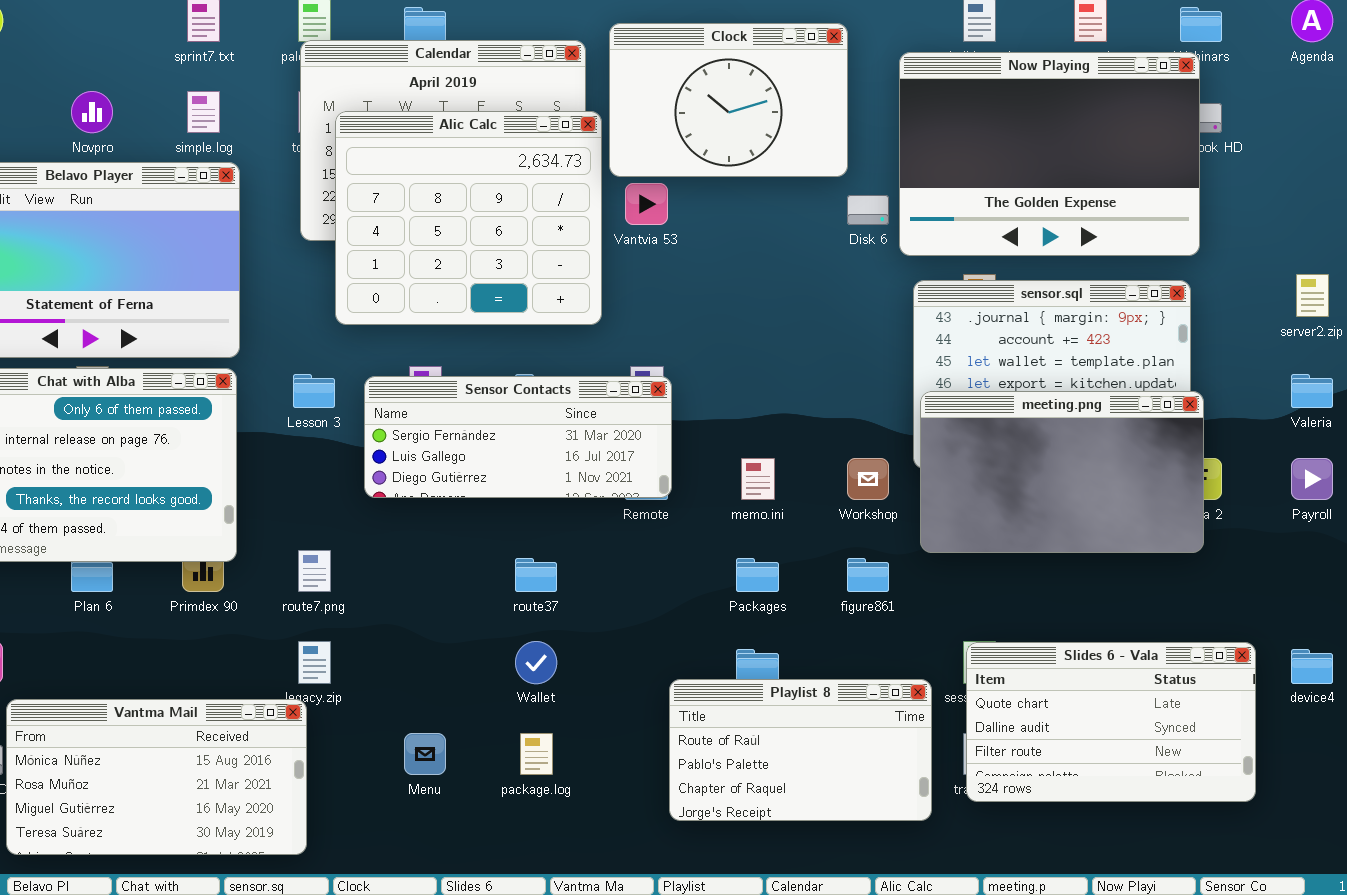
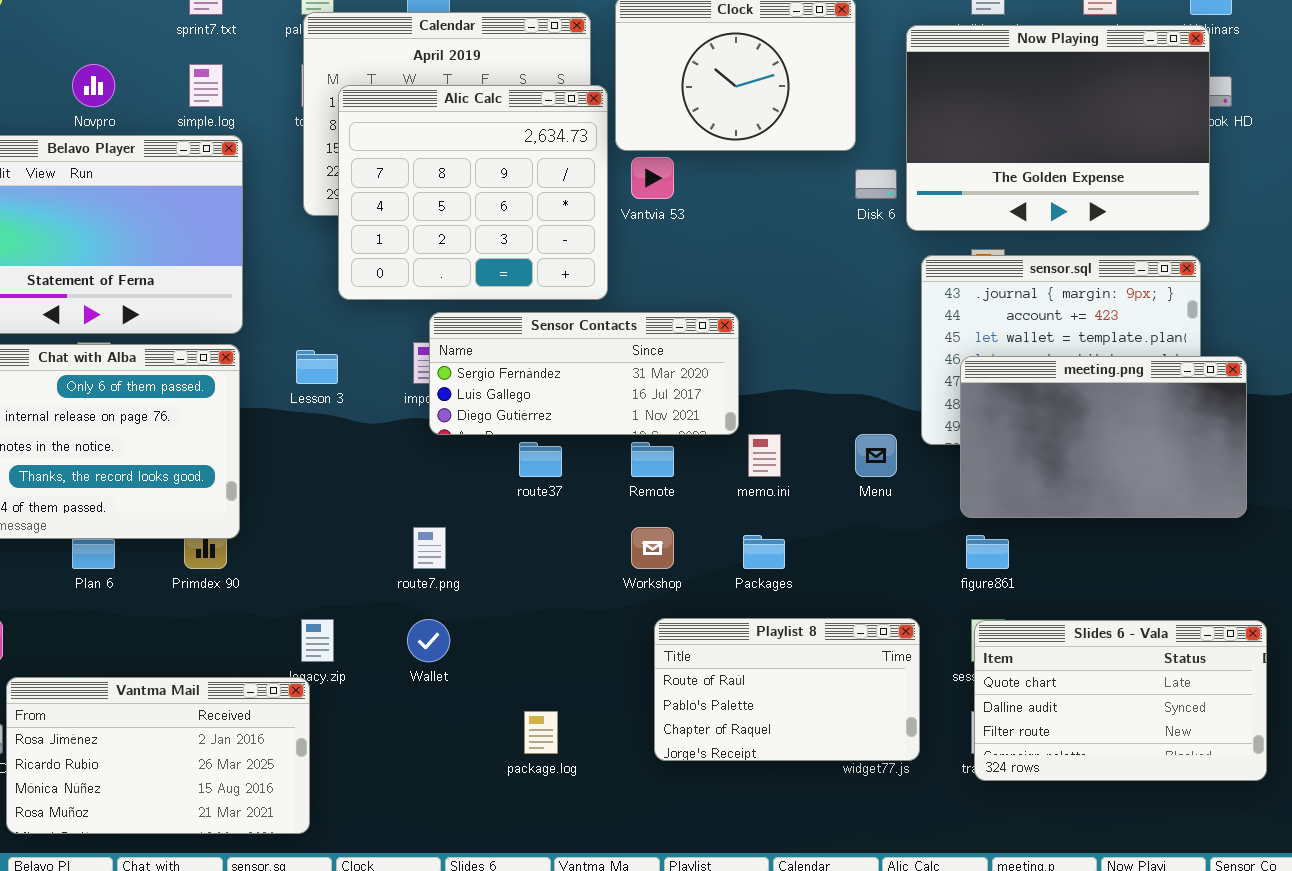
Sensor Contacts: [364,376,672,498] -> [429,312,739,435], moved
meeting.png: [920,391,1204,553] -> [960,356,1247,518], moved
Workshop: [847,458,889,500] -> [631,527,674,569], moved
route7.png: [298,550,331,592] -> [413,527,446,569], moved
route37: [515,558,557,592] -> [519,442,562,477], moved
figure861: [847,558,889,592] -> [966,535,1009,569], moved
Wallet: [515,641,557,684] -> [407,619,450,662], moved
Playlist 8: [669,679,932,821] -> [654,618,920,761], moved
Vantma Mail: [6,699,307,855] -> [6,677,310,834], scrolled up 2 rows
Menu: [404,733,446,775] -> [855,434,897,477], moved

